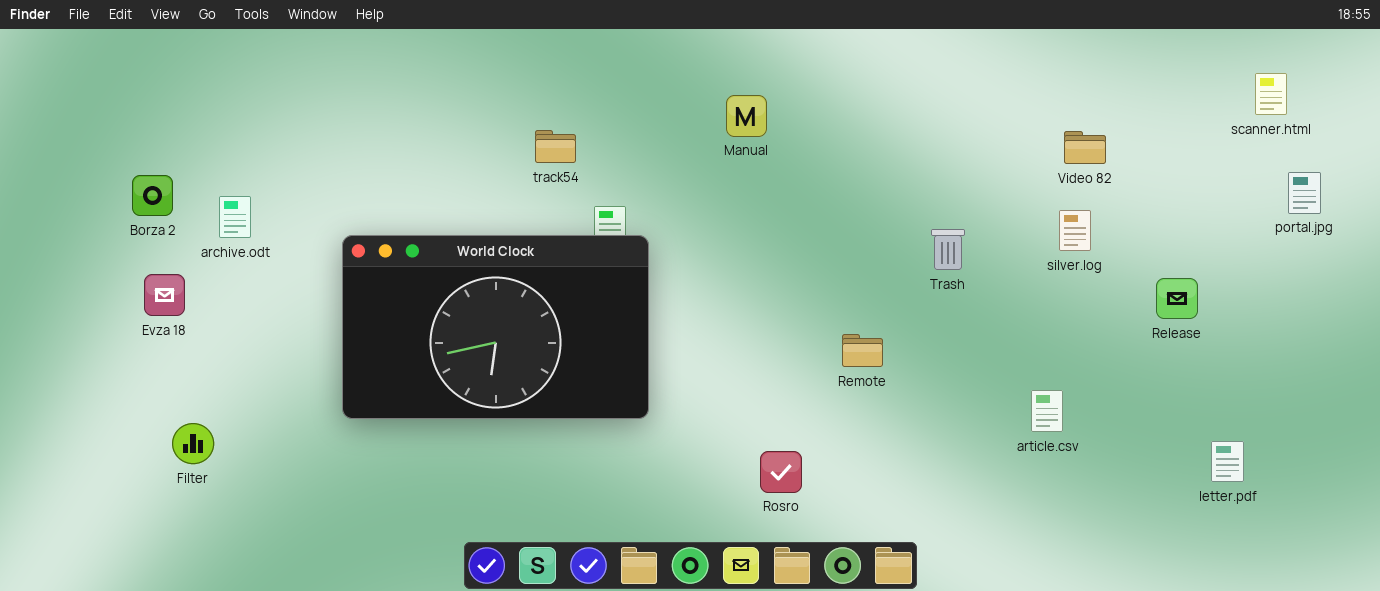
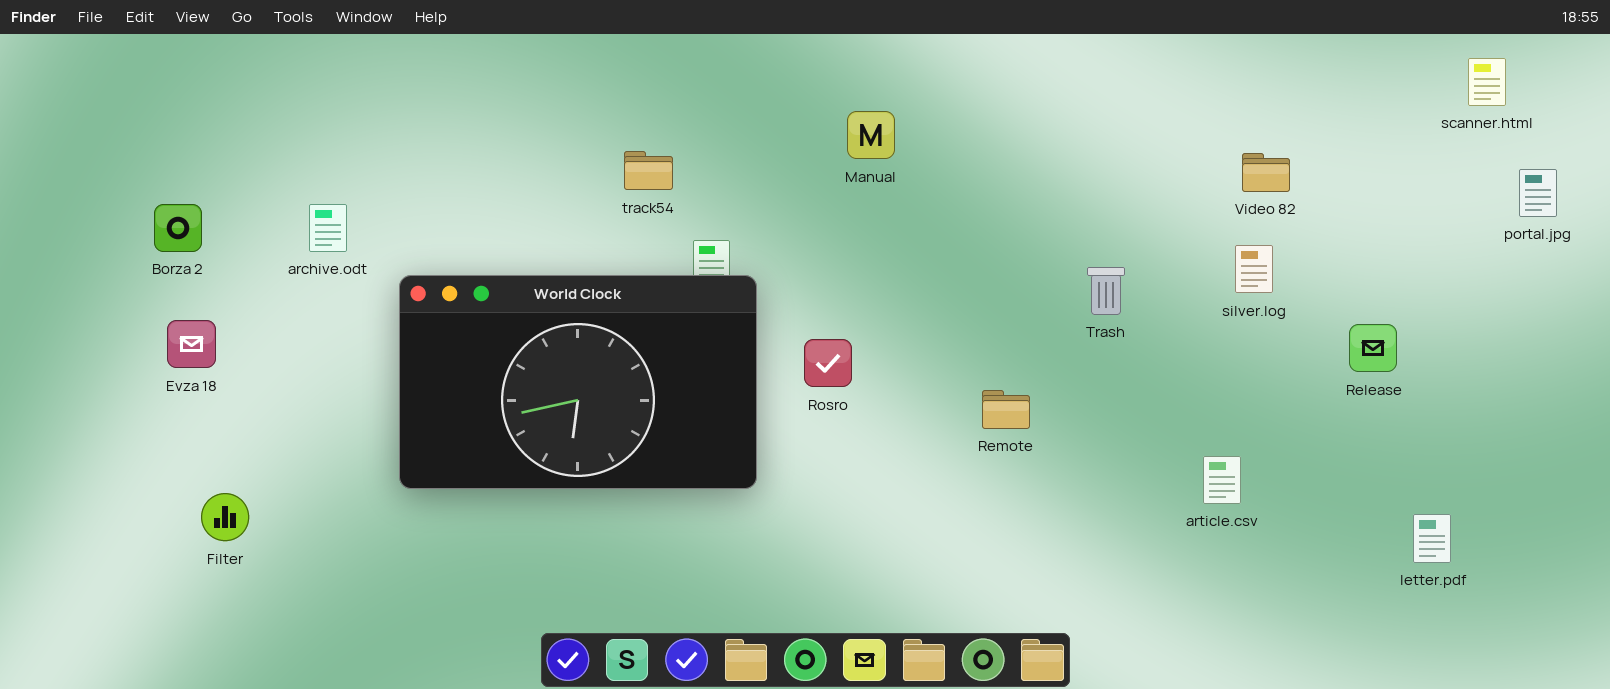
scanner.html: [1255,73,1287,115] -> [1468,58,1506,106], moved
portal.jpg: [1288,172,1321,214] -> [1519,169,1557,217], moved
archive.odt: [219,196,251,238] -> [309,204,347,252], moved
Rosro: [760,451,802,493] -> [804,339,852,387], moved

